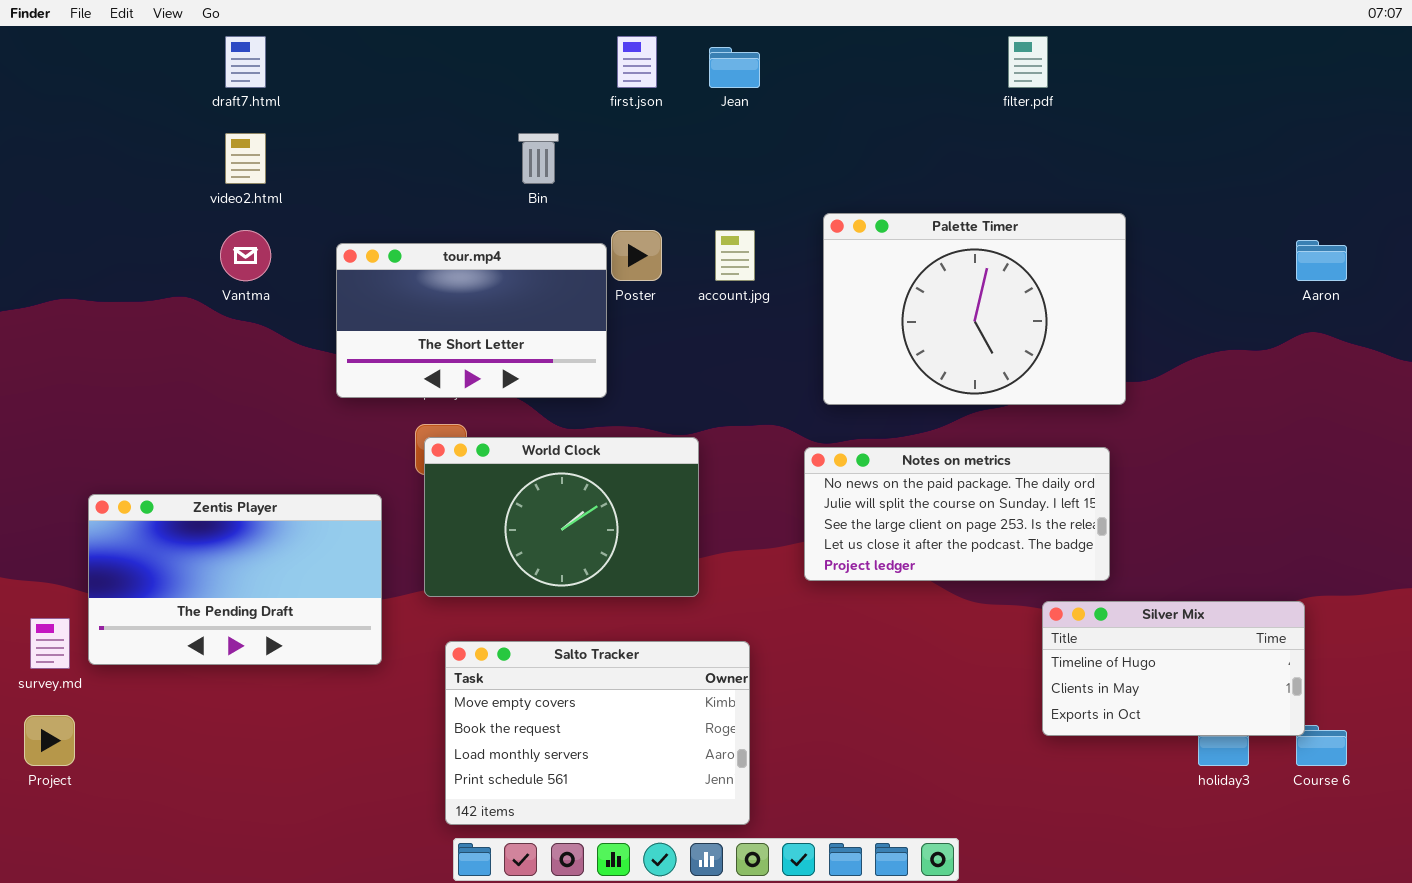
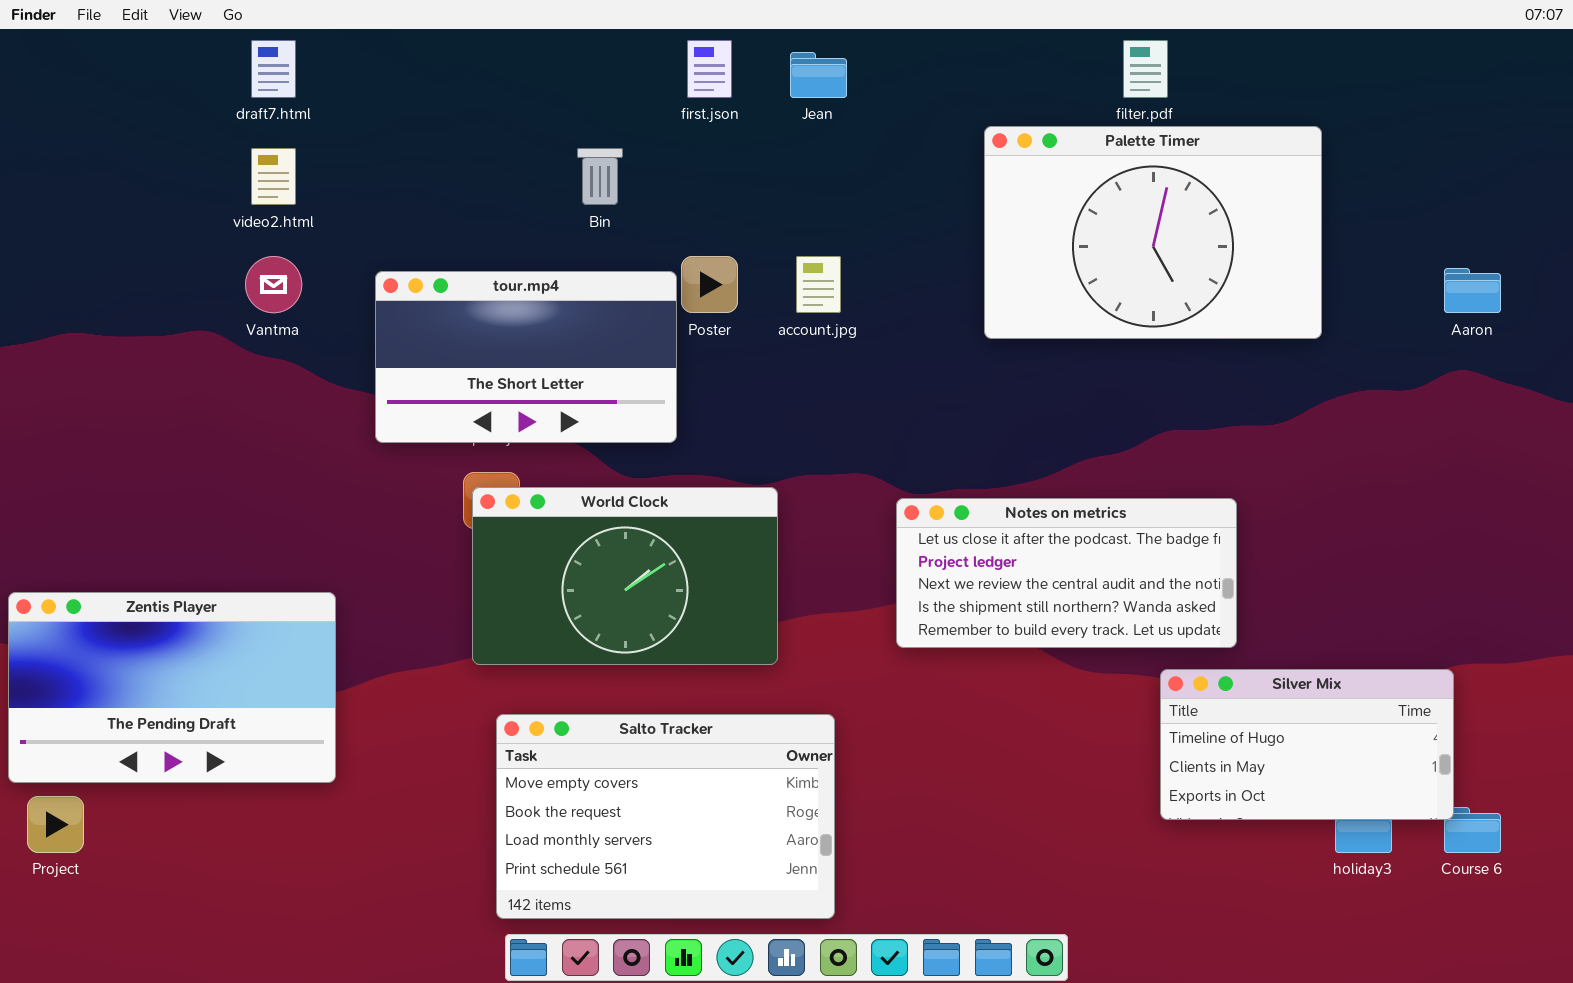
Palette Timer: [823,213,1126,405] -> [984,126,1322,339], moved
Notes on metrics: [804,447,1110,581] -> [896,498,1237,648], scrolled down 3 rows
Zentis Player: [88,494,382,665] -> [8,592,336,783], moved

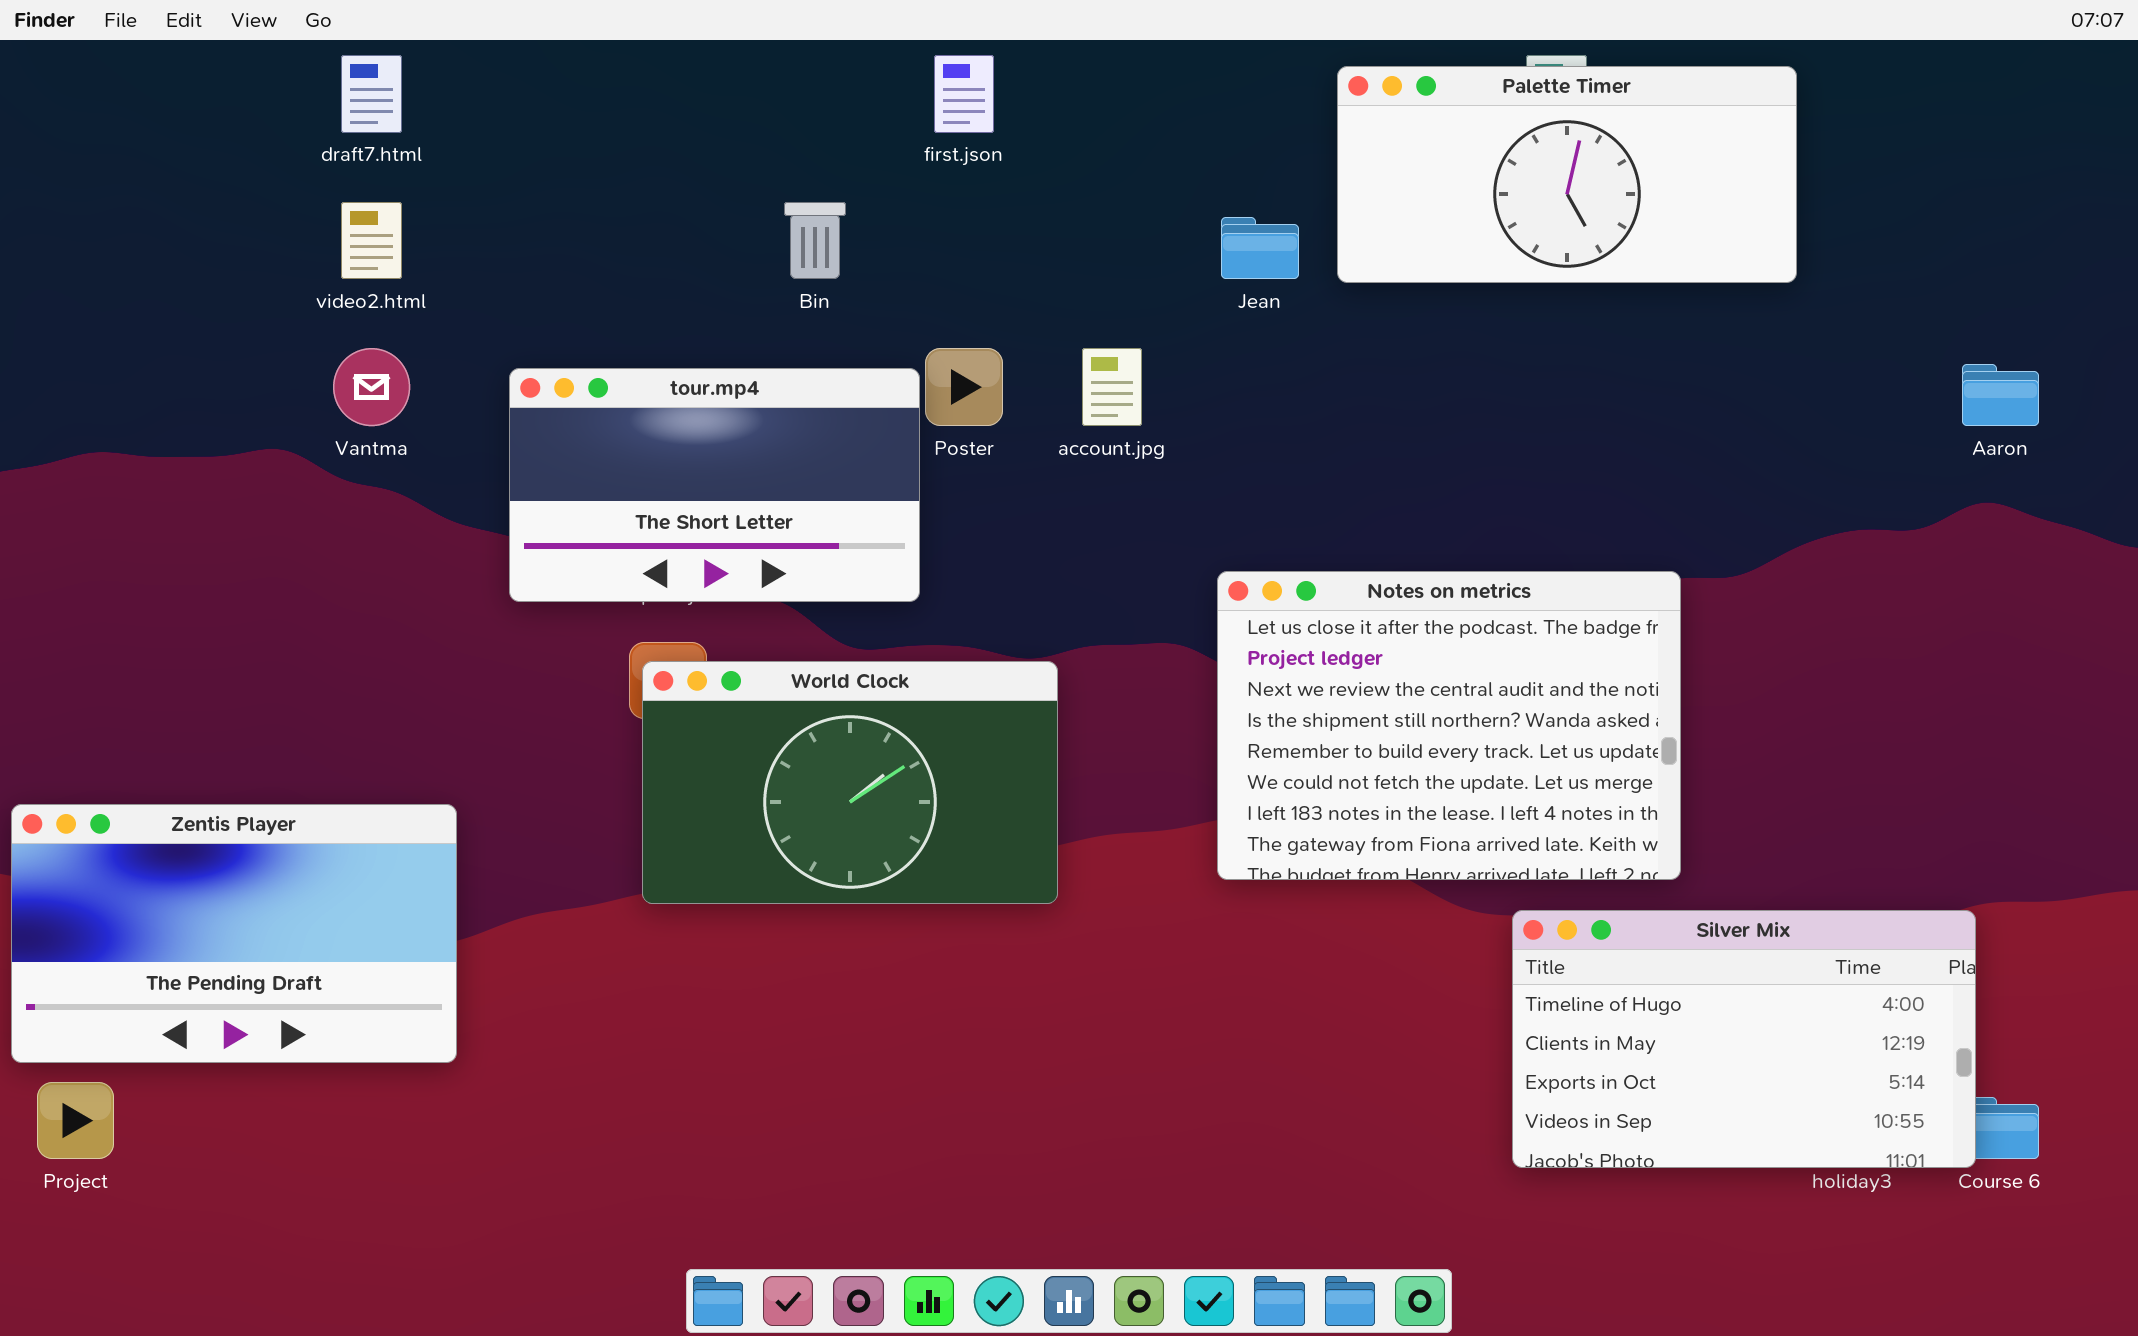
Jean: [790,52,847,98] -> [1221,217,1299,279], moved
Palette Timer: [984,126,1322,339] -> [1337,66,1797,283], moved, resized
Notes on metrics: [896,498,1237,648] -> [1217,571,1681,880], resized
Silver Mix: [1160,669,1454,820] -> [1512,910,1976,1168], resized
Salto Tracker: [496,714,835,919] -> none, closed

